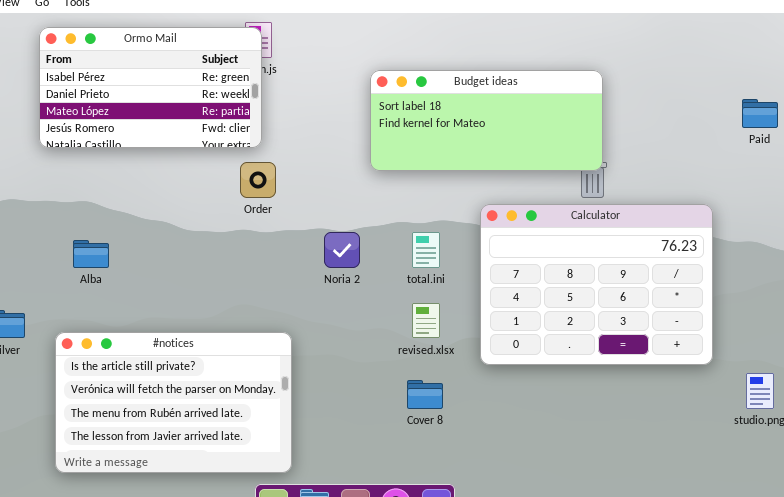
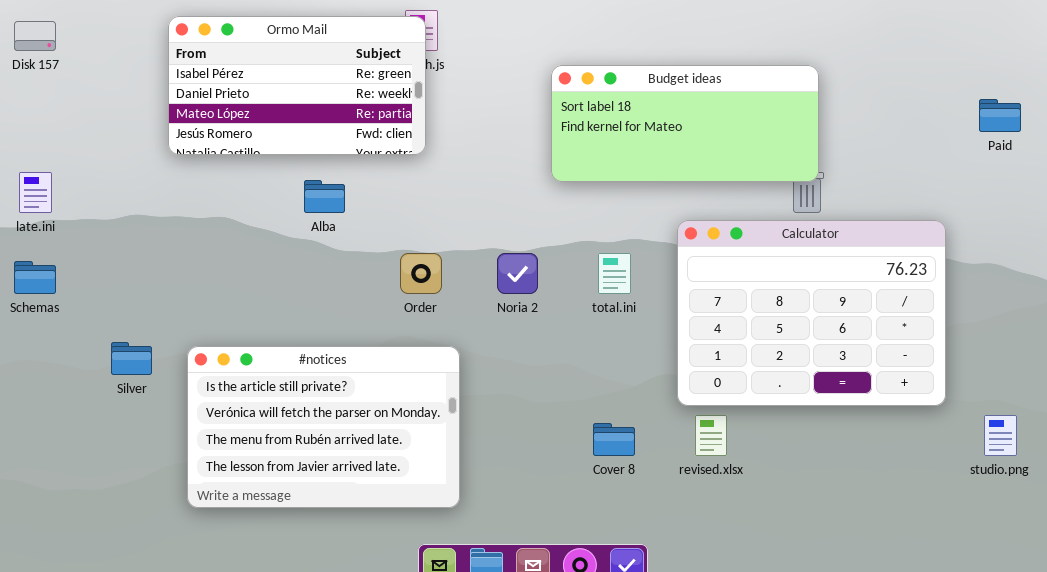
Order: [240,162,276,198] -> [400,253,442,294], moved
Alba: [73,240,109,268] -> [304,180,345,213], moved
revised.xlsx: [412,303,440,338] -> [695,415,727,456], moved
#notices: [55,332,292,473] -> [187,346,460,508], moved

